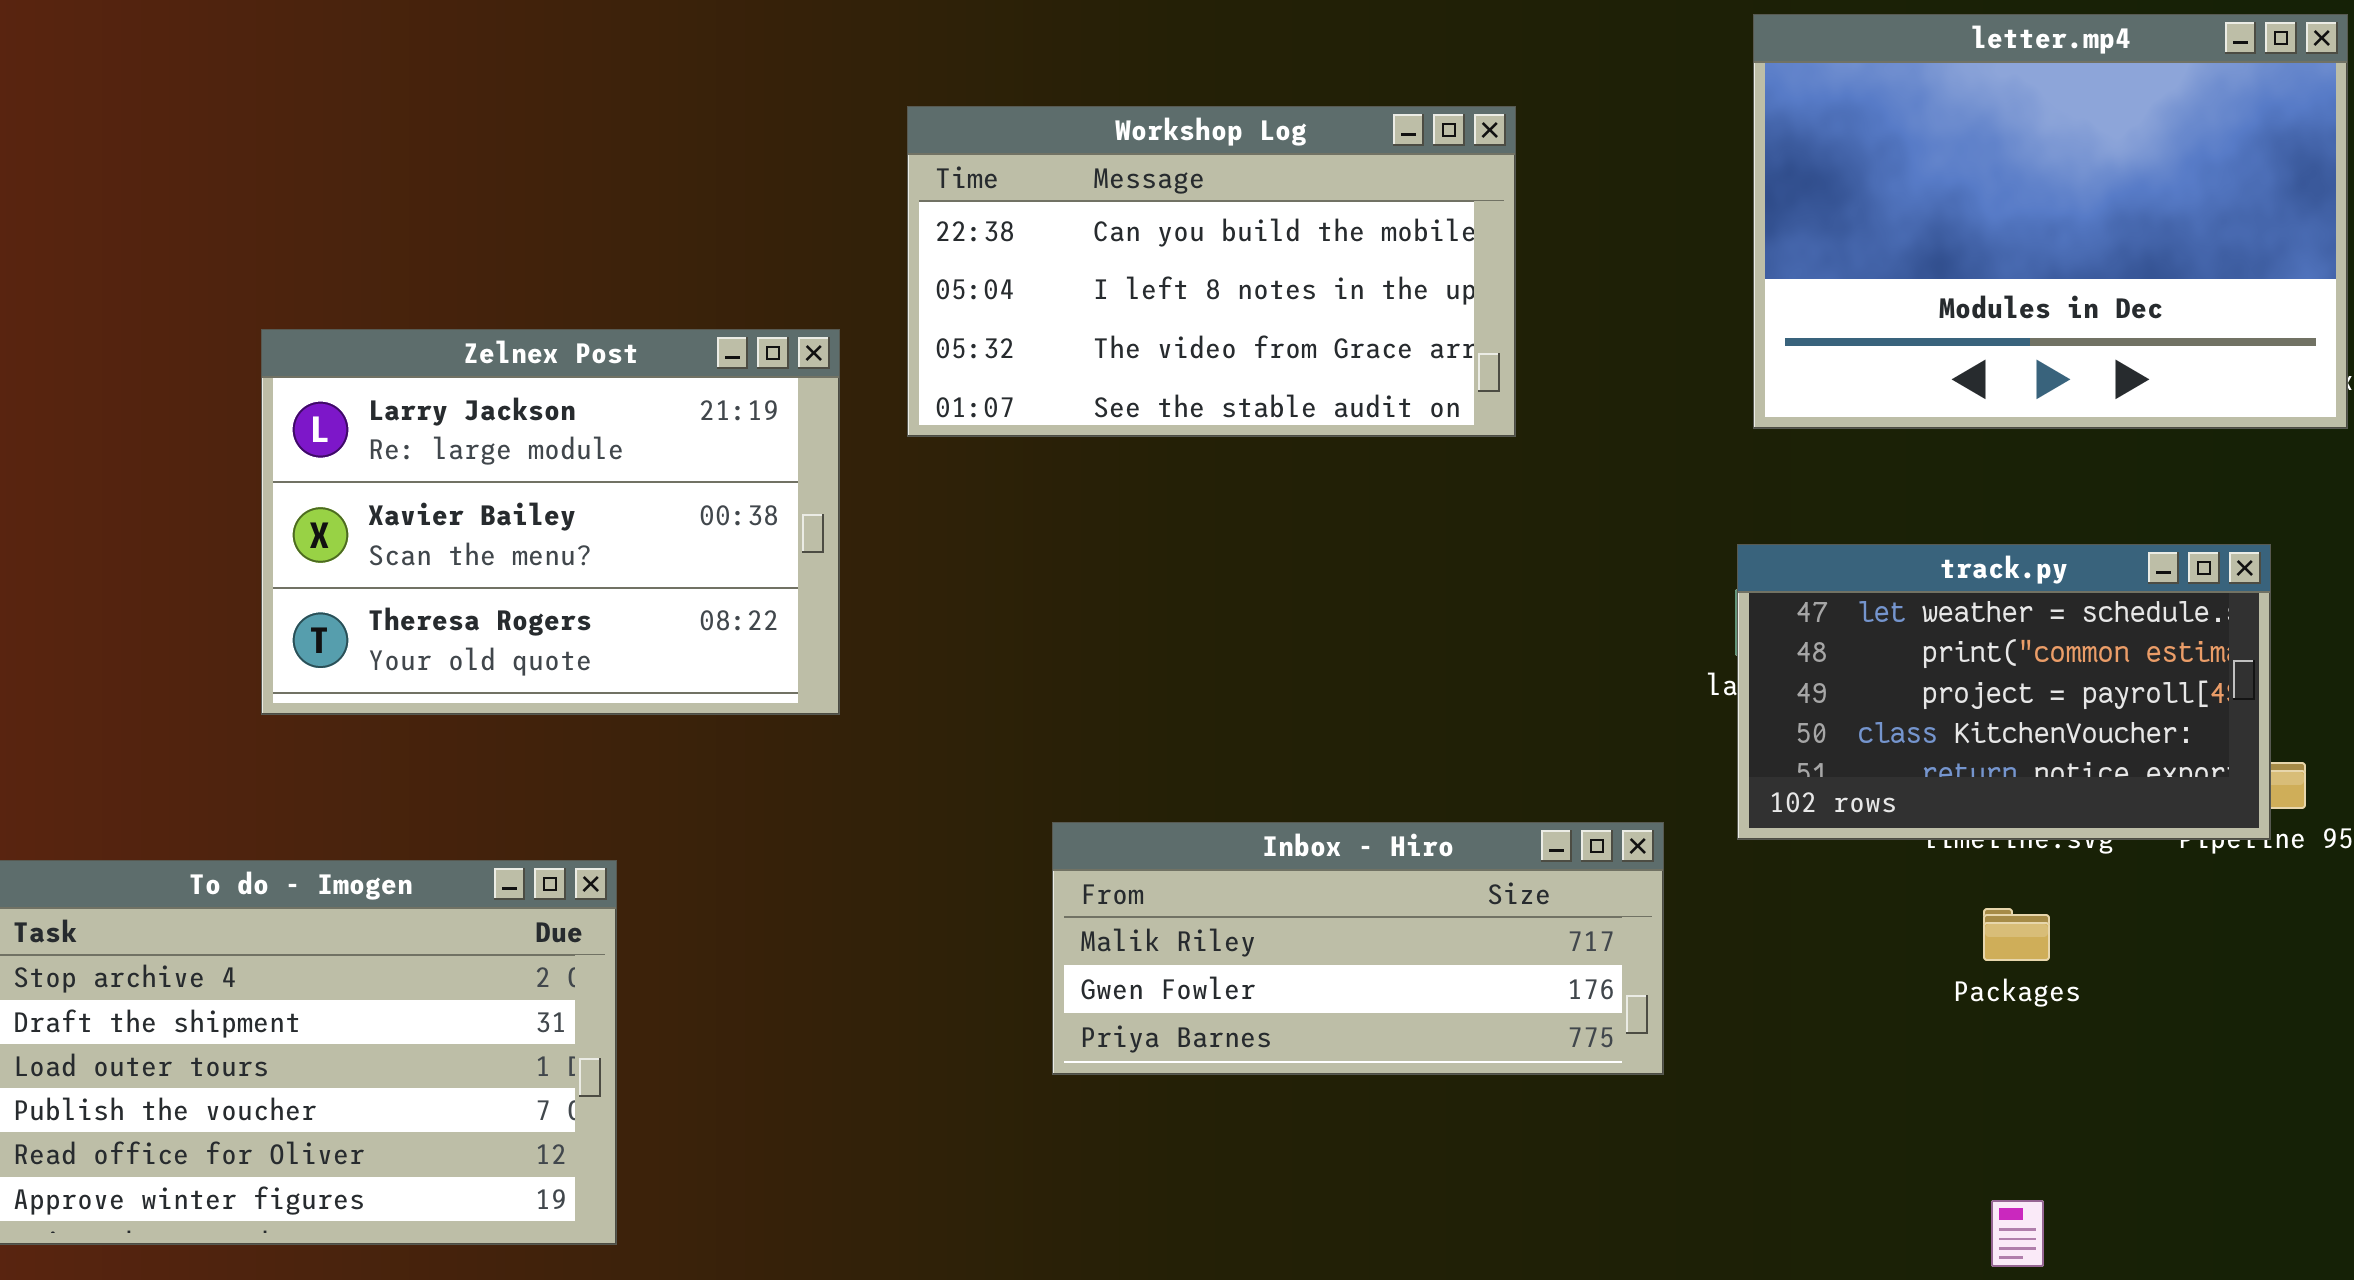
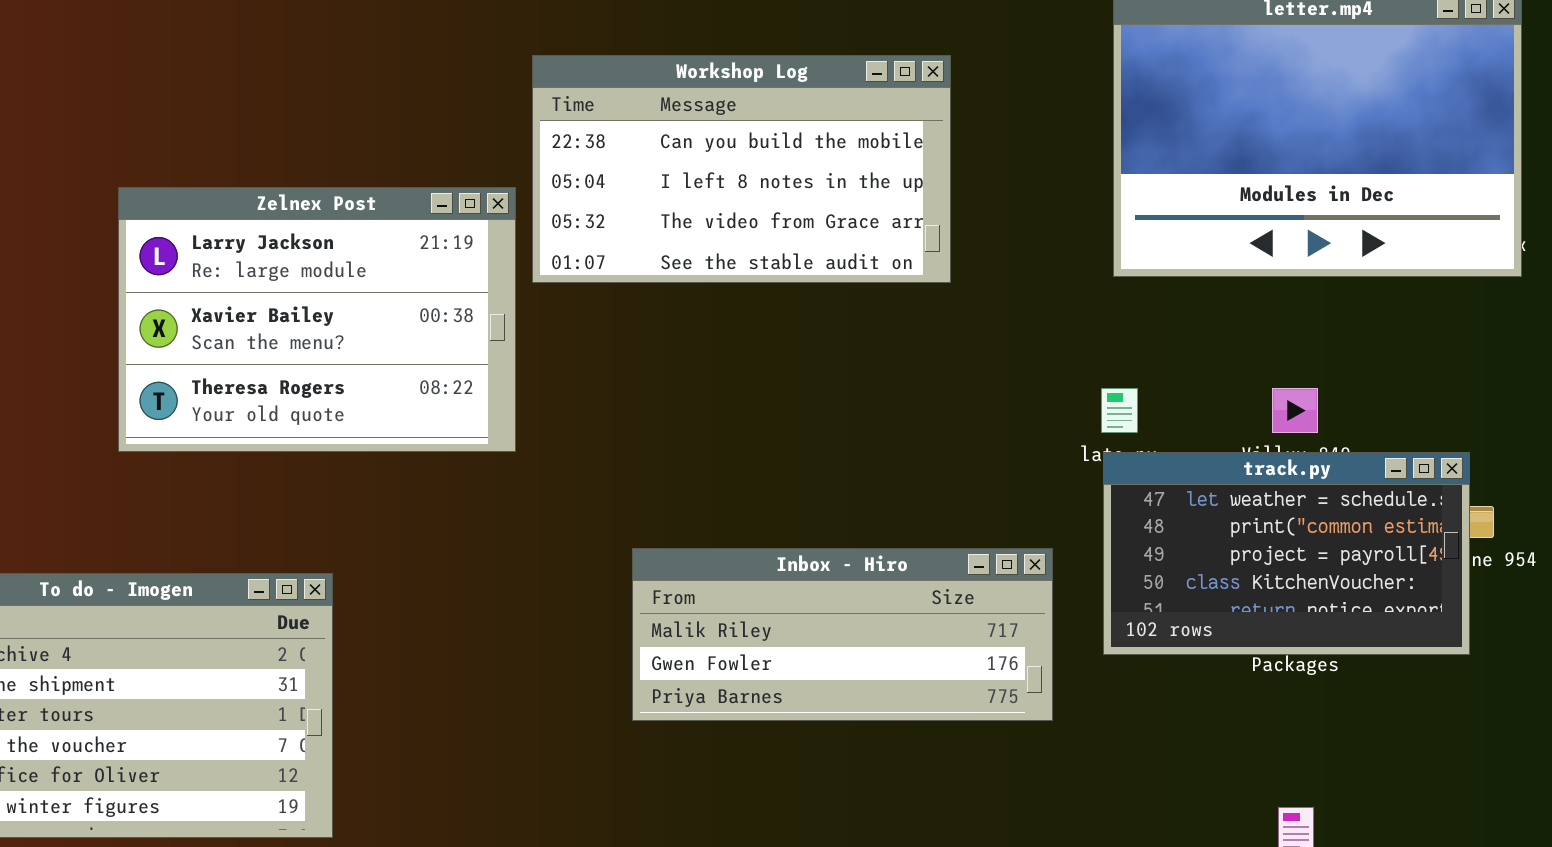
Zelnex Post: [261,329,840,715] -> [118,187,516,452], moved
track.py: [1737,544,2271,840] -> [1103,452,1470,655], moved

